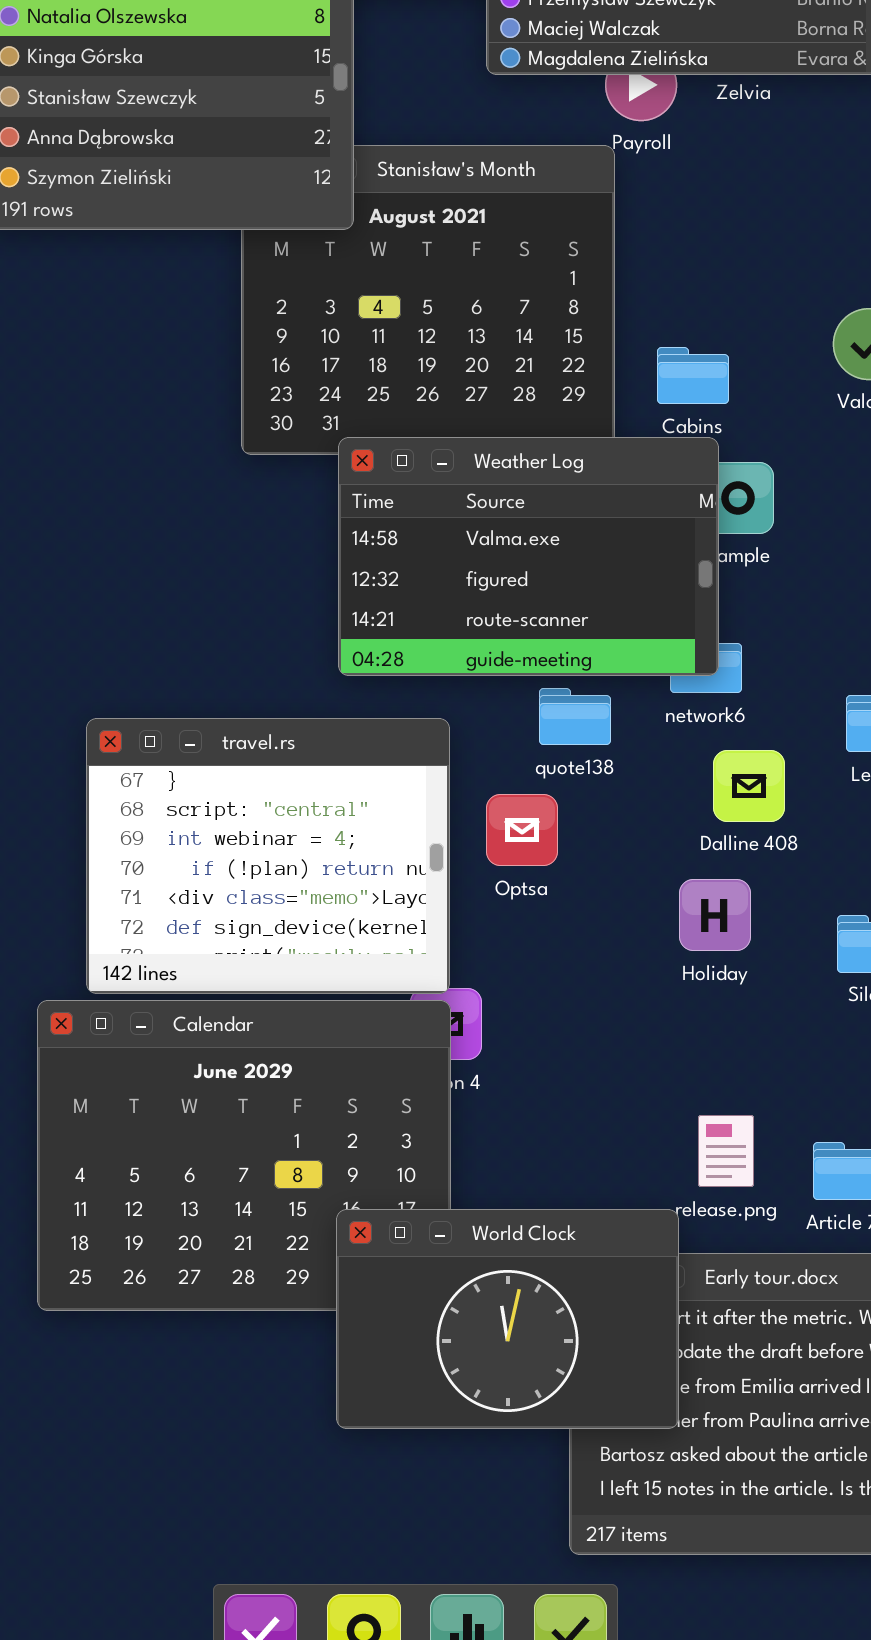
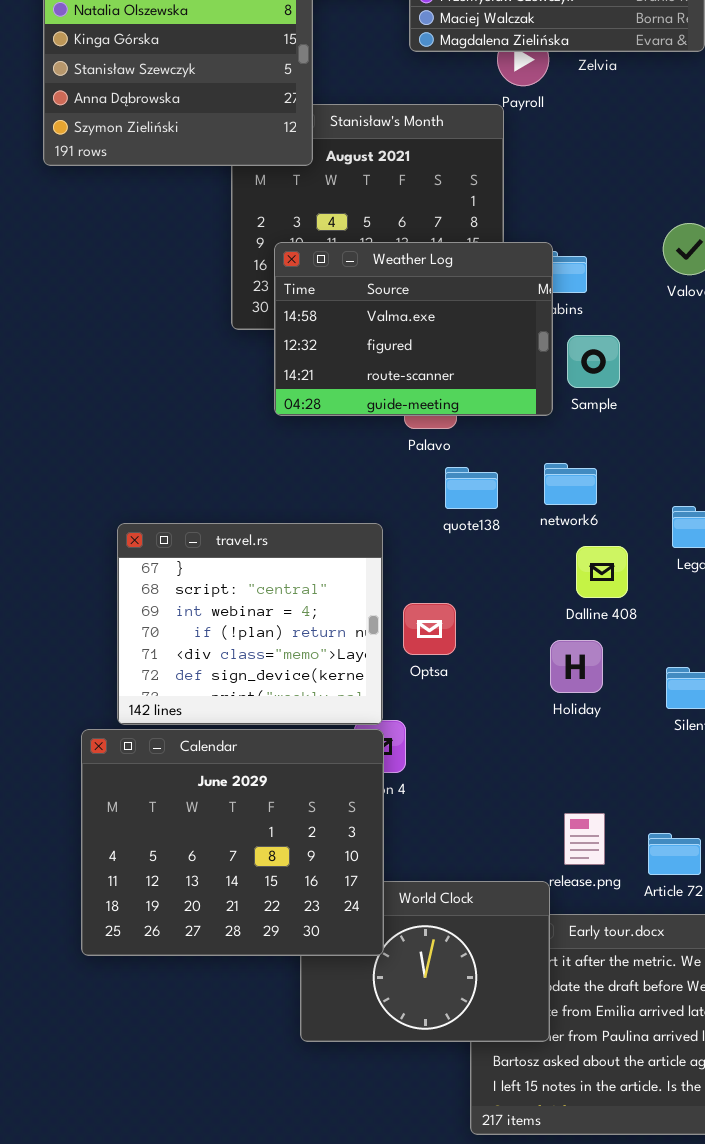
Weather Log: [338,437,719,676] -> [274,242,553,416], moved
quote138: [539,688,611,745] -> [445,467,498,509], moved
Optsa: [486,794,558,866] -> [403,603,456,655], moved
Calendar: [37,1000,451,1311] -> [81,729,384,956], raised

